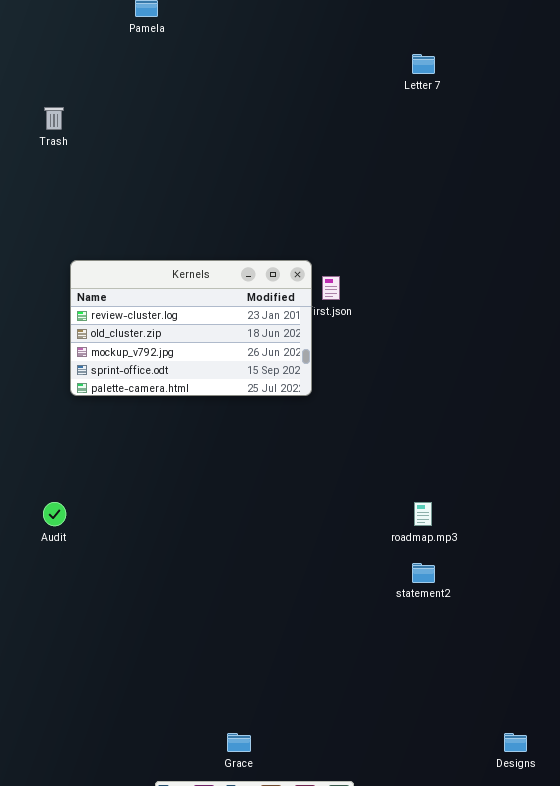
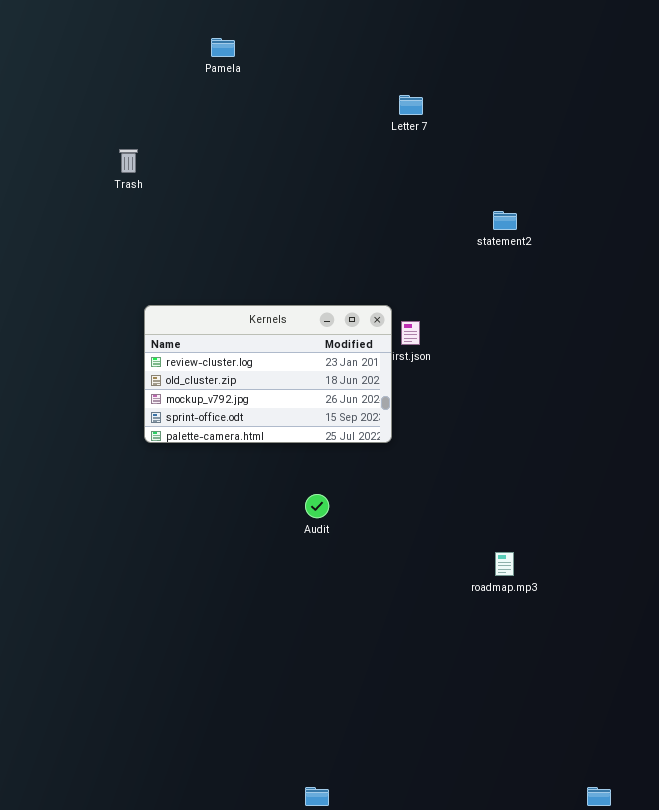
Letter 7: [412,54,435,74] -> [399,95,423,115], moved
Audit: [43,502,66,526] -> [305,494,329,518], moved
statement2: [412,563,435,583] -> [493,211,517,230], moved

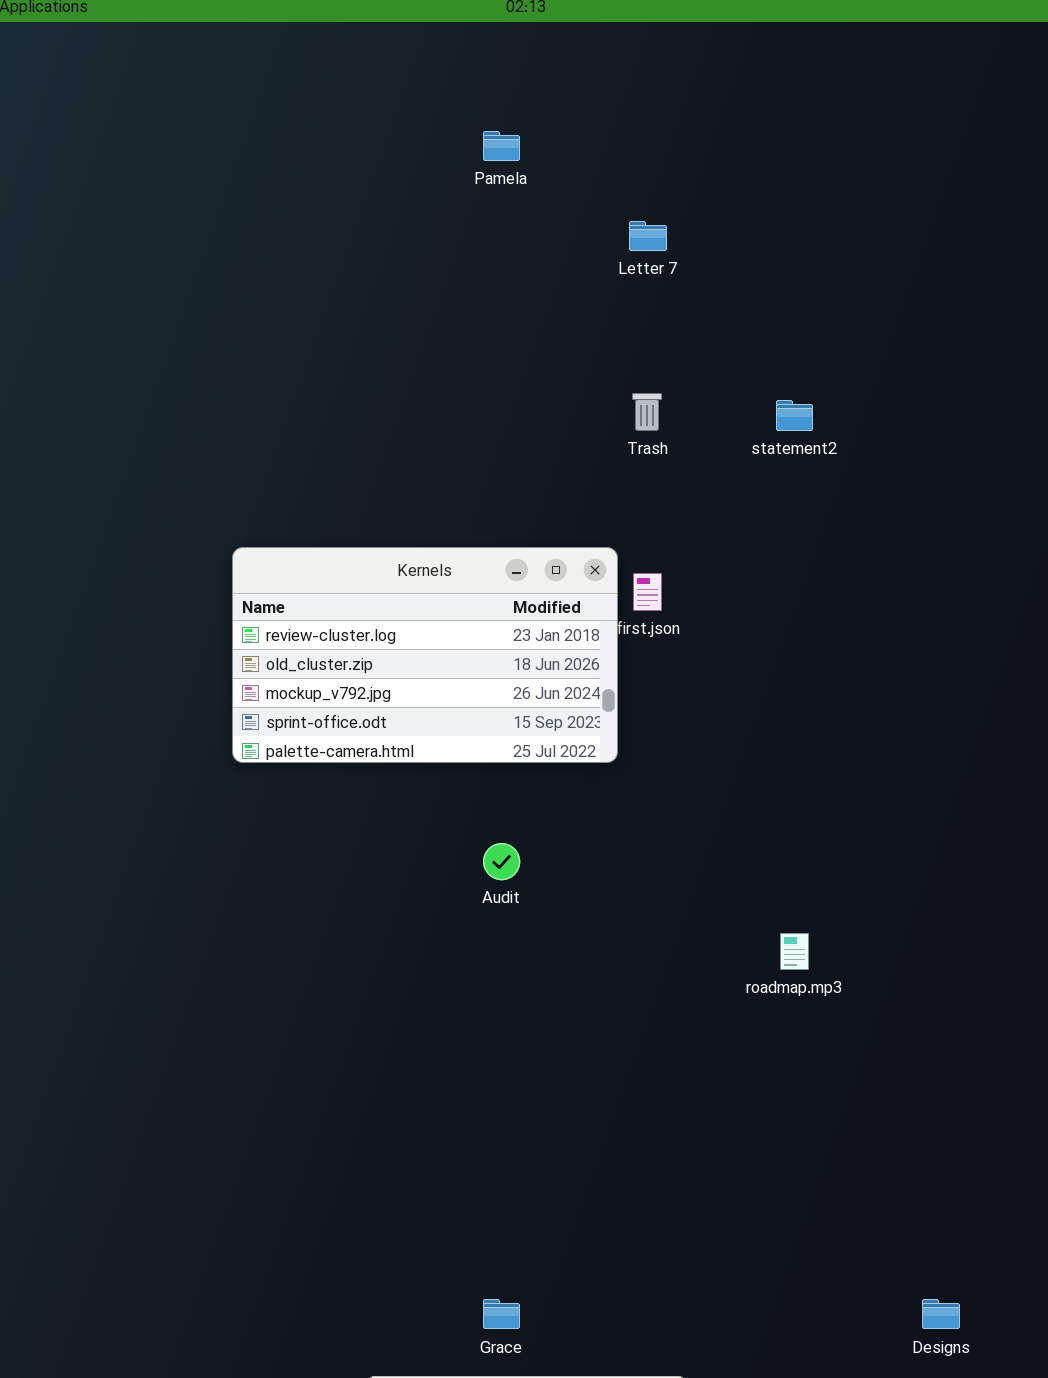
Pamela: [211,38,235,57] -> [483,131,520,161], moved
Trash: [119,149,138,173] -> [632,393,662,431], moved

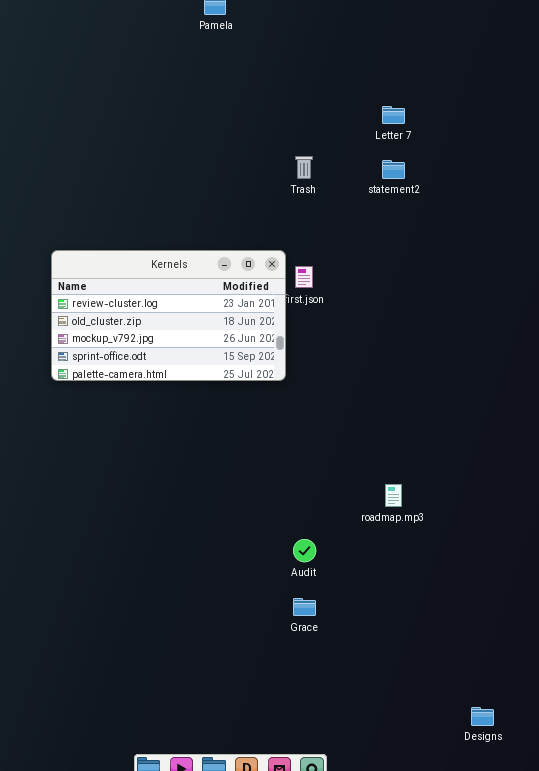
Letter 7: [629,221,667,251] -> [382,106,405,124], moved
Audit: [483,843,520,880] -> [293,539,316,562], moved
Grace: [483,1299,520,1329] -> [293,598,316,616], moved

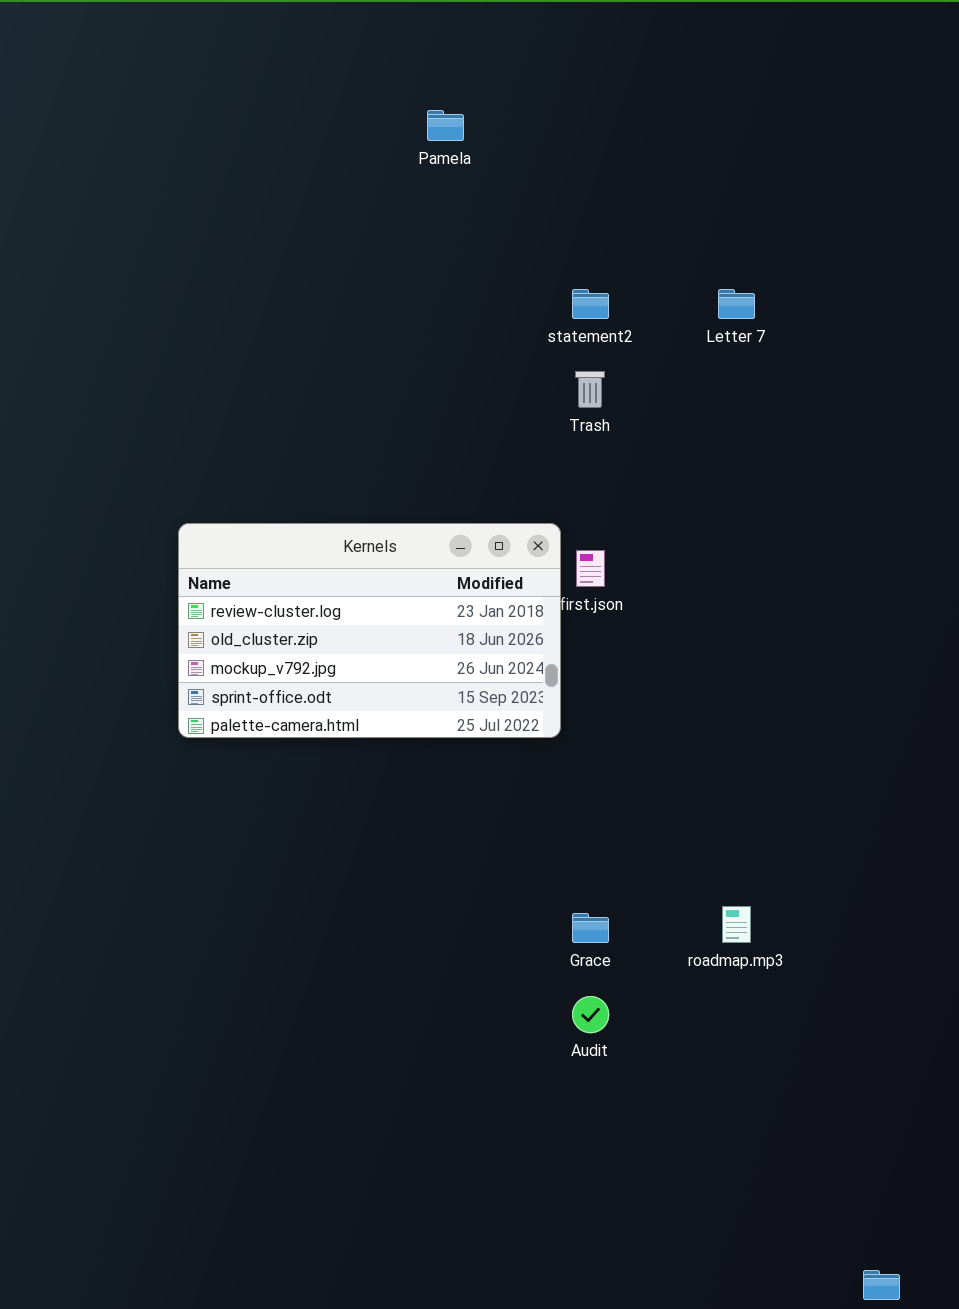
statement2: [382,160,405,179] -> [572,289,609,319], moved
Grace: [293,598,316,616] -> [572,913,609,943], moved

